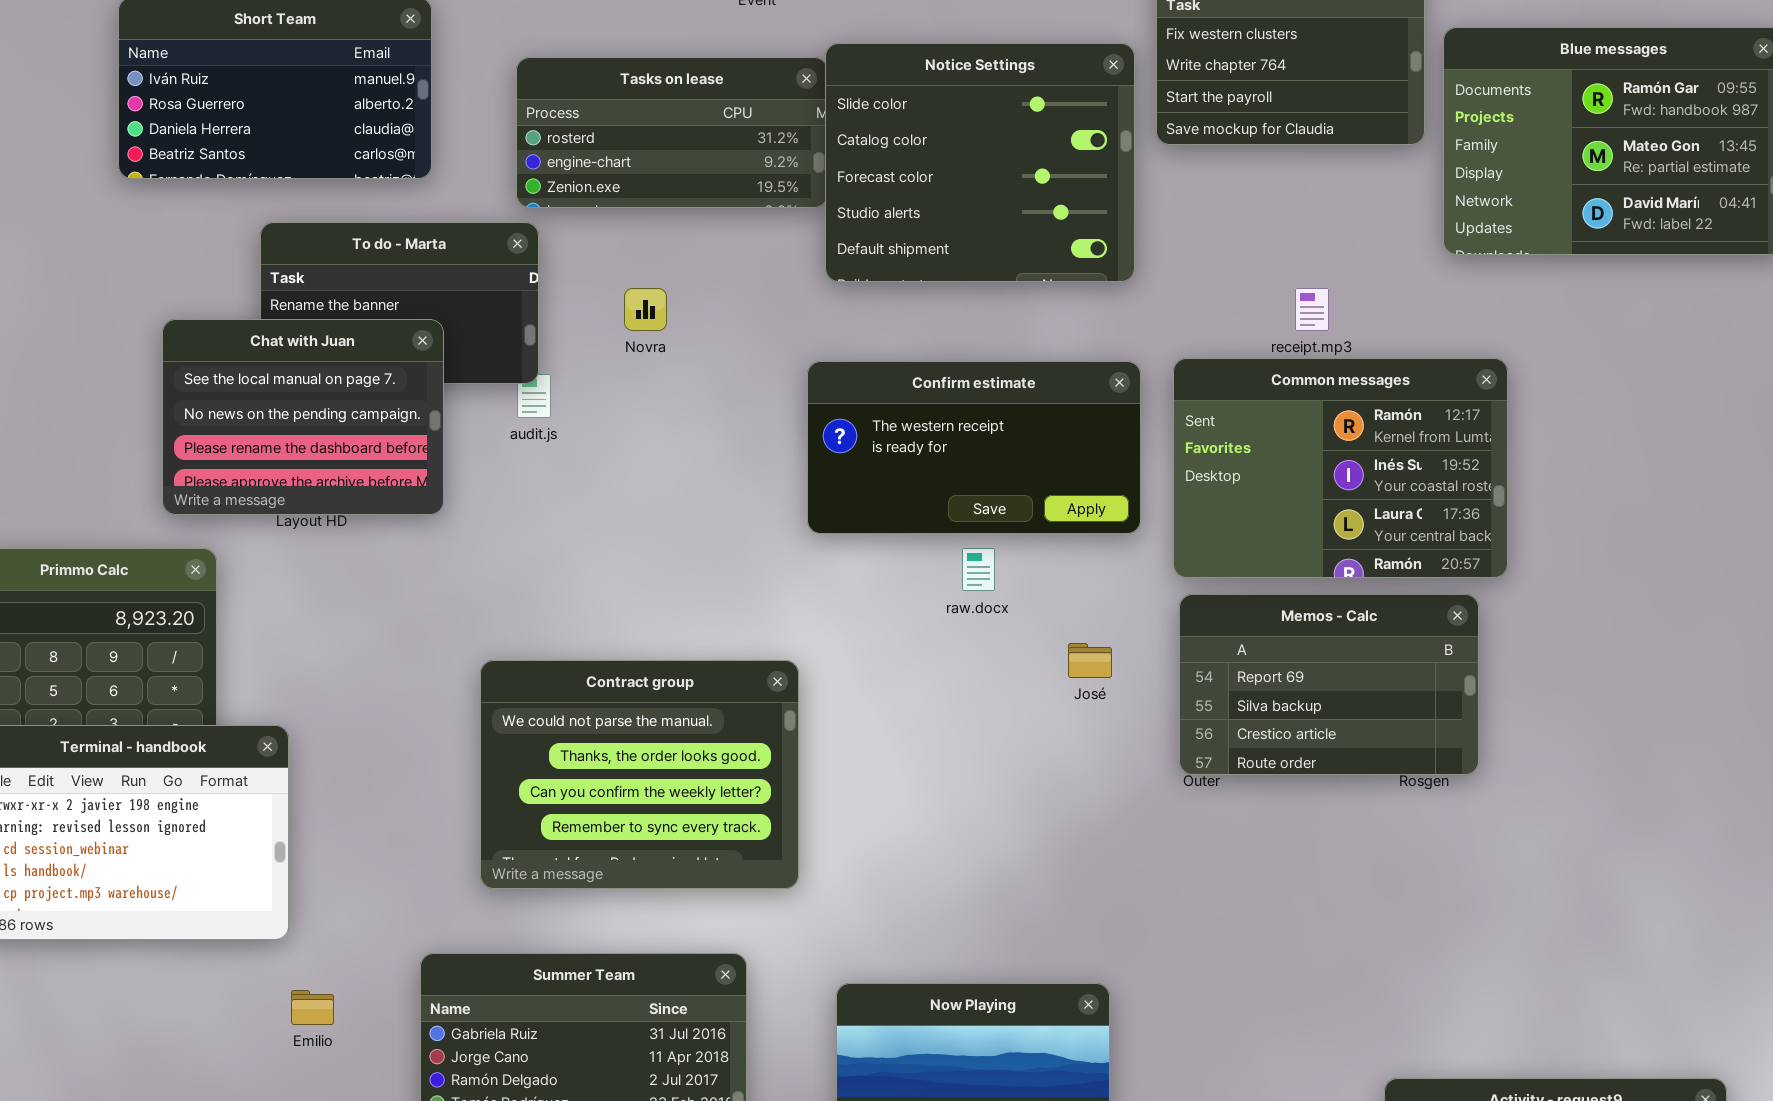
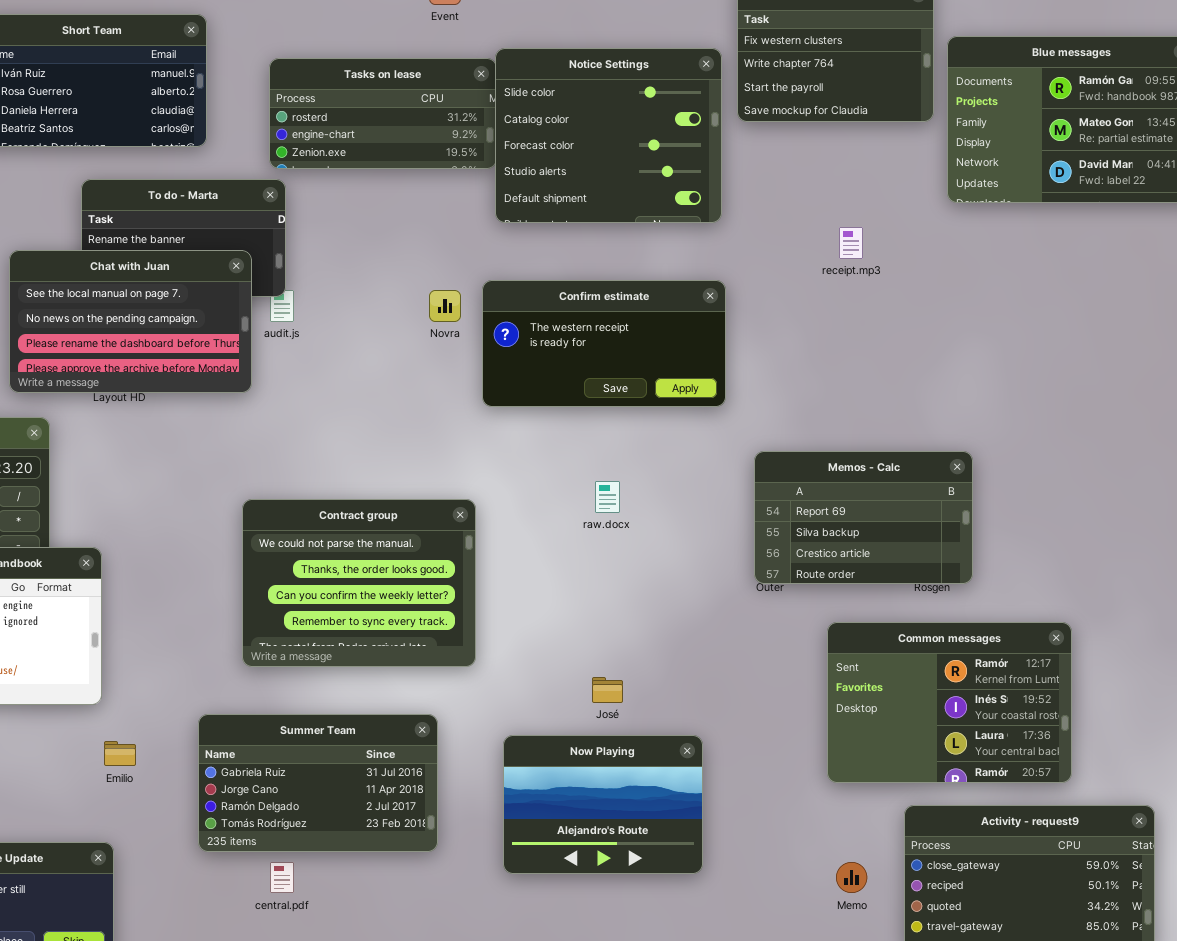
Novra: [624,288,667,331] -> [429,290,461,322], moved
Chat with Juan: [162,319,444,515] -> [9,250,252,393], resized
Common messages: [1173,358,1508,578] -> [827,622,1072,783], moved
raw.docx: [962,548,995,591] -> [595,481,620,513], moved
José: [1068,643,1112,678] -> [592,677,623,703], moved

